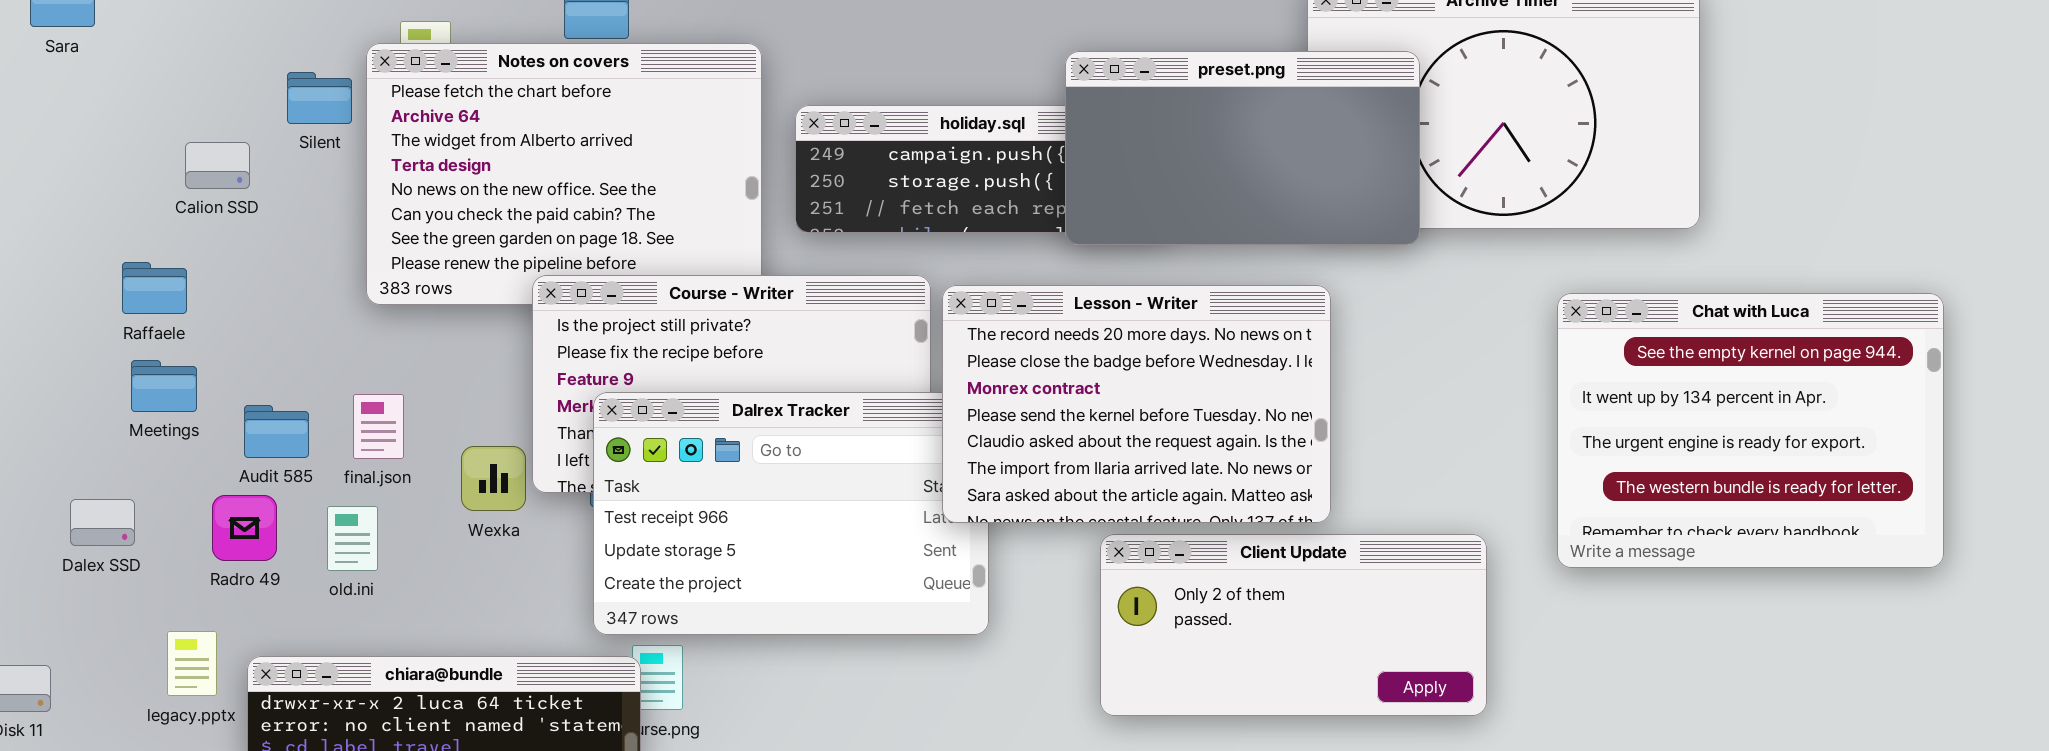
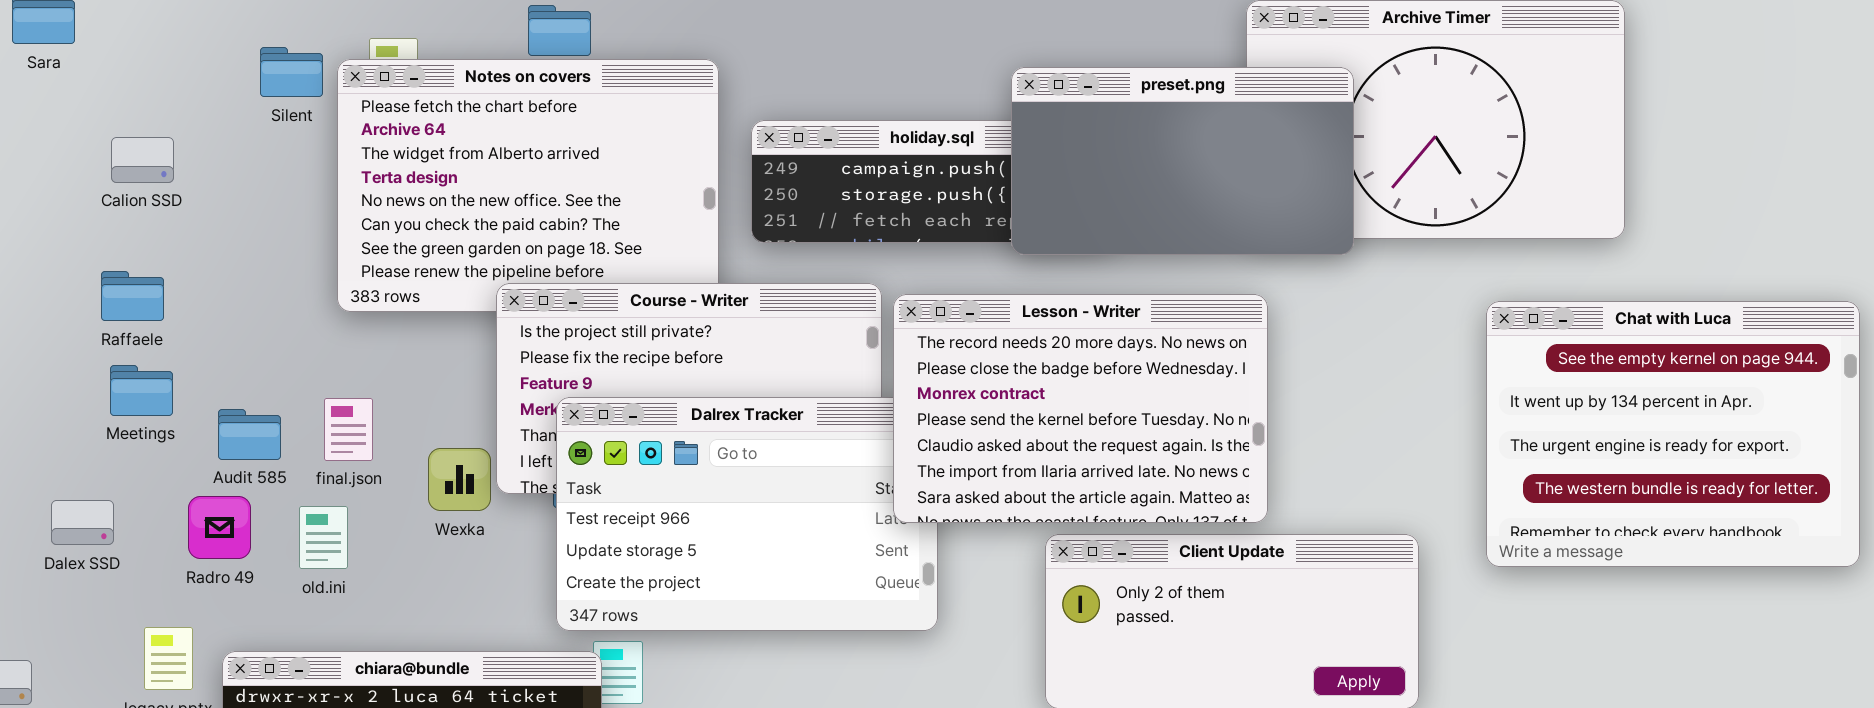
Silent: [287,72,352,124] -> [260,47,323,97], moved
Calion SSD: [185,142,250,189] -> [111,137,174,183], moved

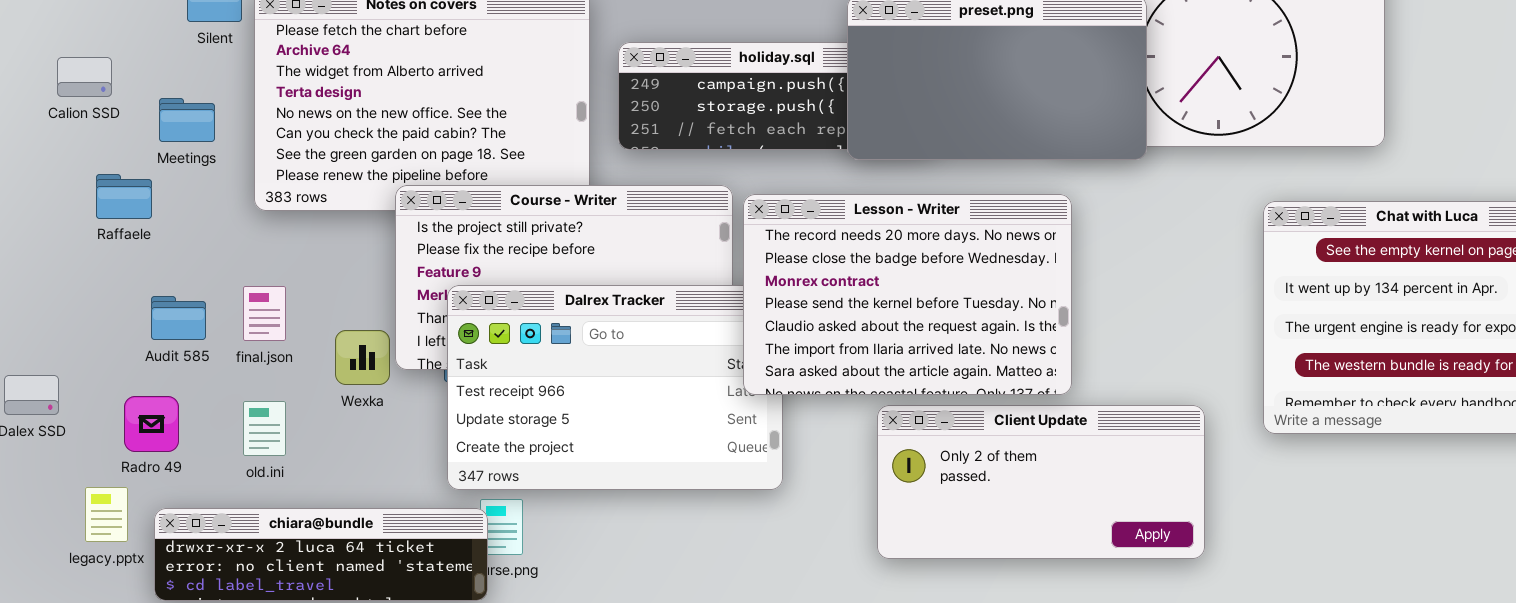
Raffaele: [101,271,164,321] -> [96,174,152,219], moved
Meetings: [110,365,173,416] -> [159,98,215,142], moved
Radro 49: [188,496,251,559] -> [124,396,179,452], moved
old.ini: [299,506,348,569] -> [243,401,286,456], moved

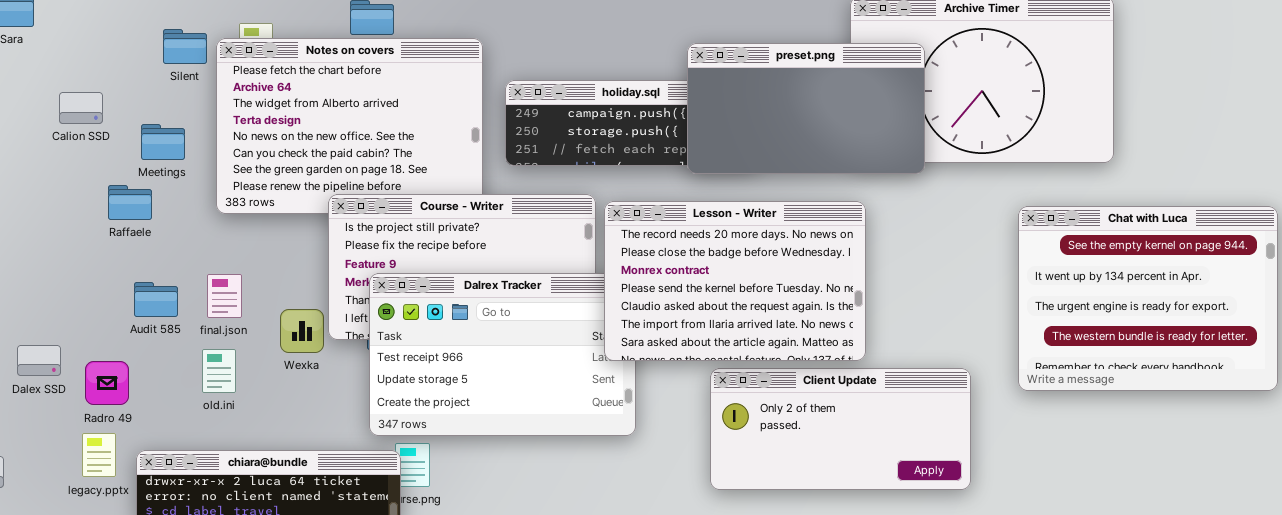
Raffaele: [96,174,152,219] -> [108,185,152,220], moved
Radro 49: [124,396,179,452] -> [85,361,129,405], moved
old.ini: [243,401,286,456] -> [202,349,236,393], moved

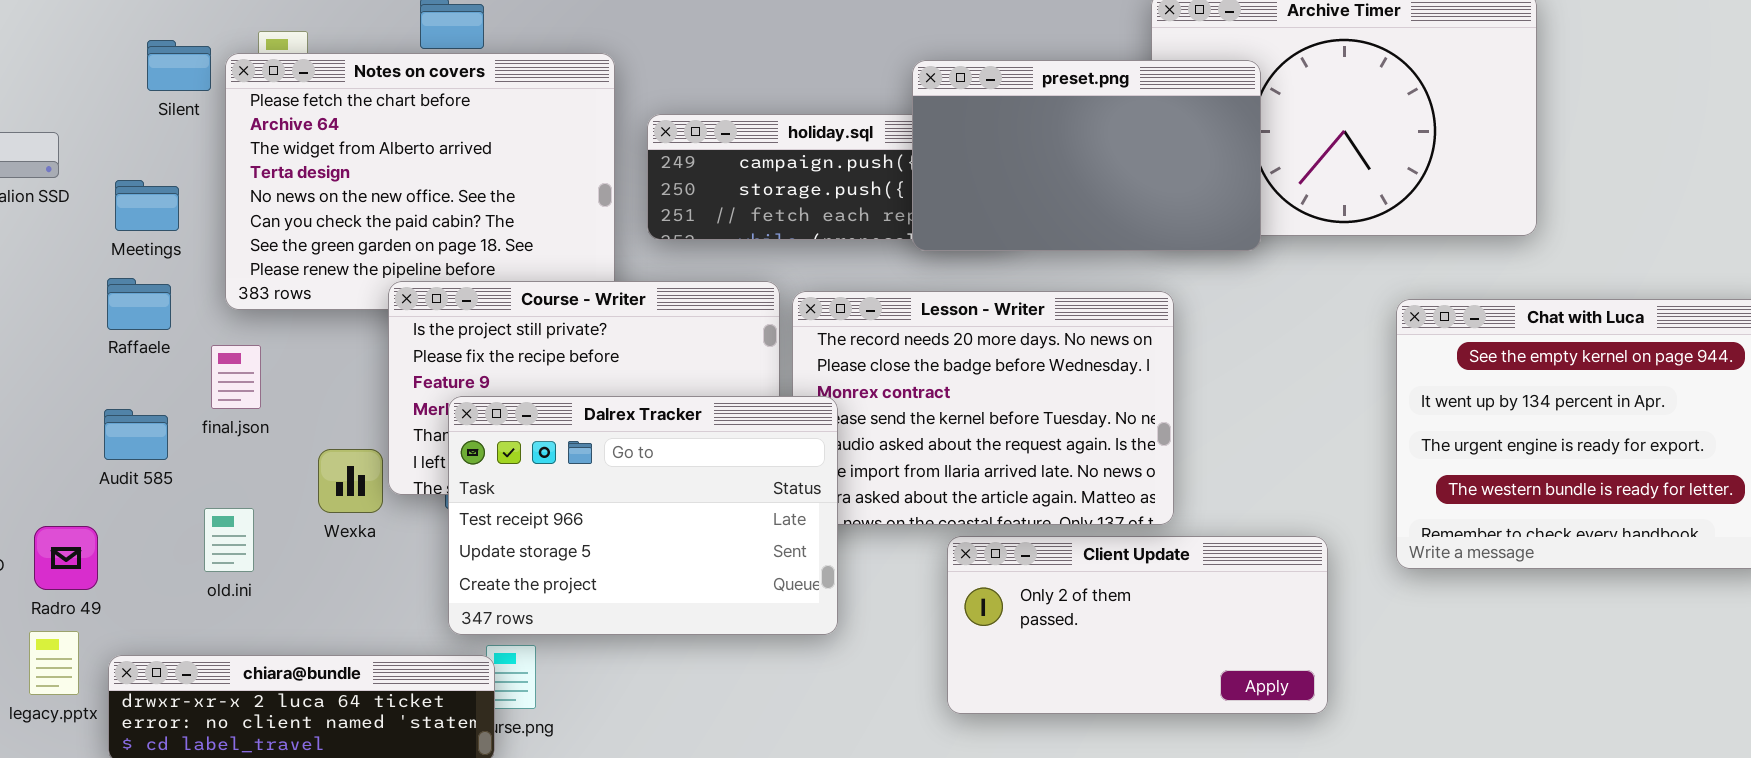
Raffaele: [108,185,152,220] -> [107,278,171,330], moved
Dalrex Tracker: [369,273,636,436] -> [448,396,838,635], raised
final.json: [207,274,242,318] -> [211,345,261,409], moved

